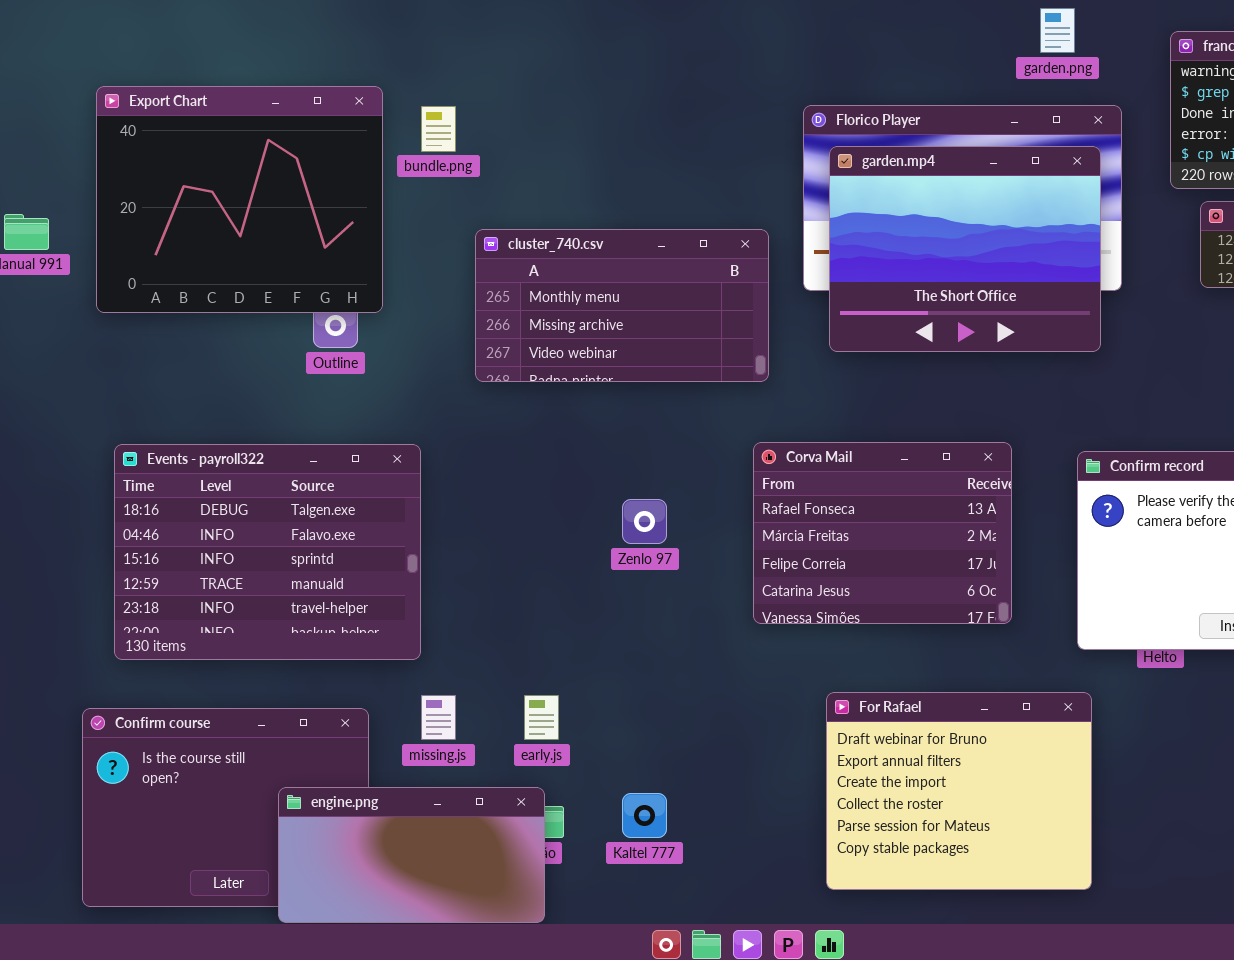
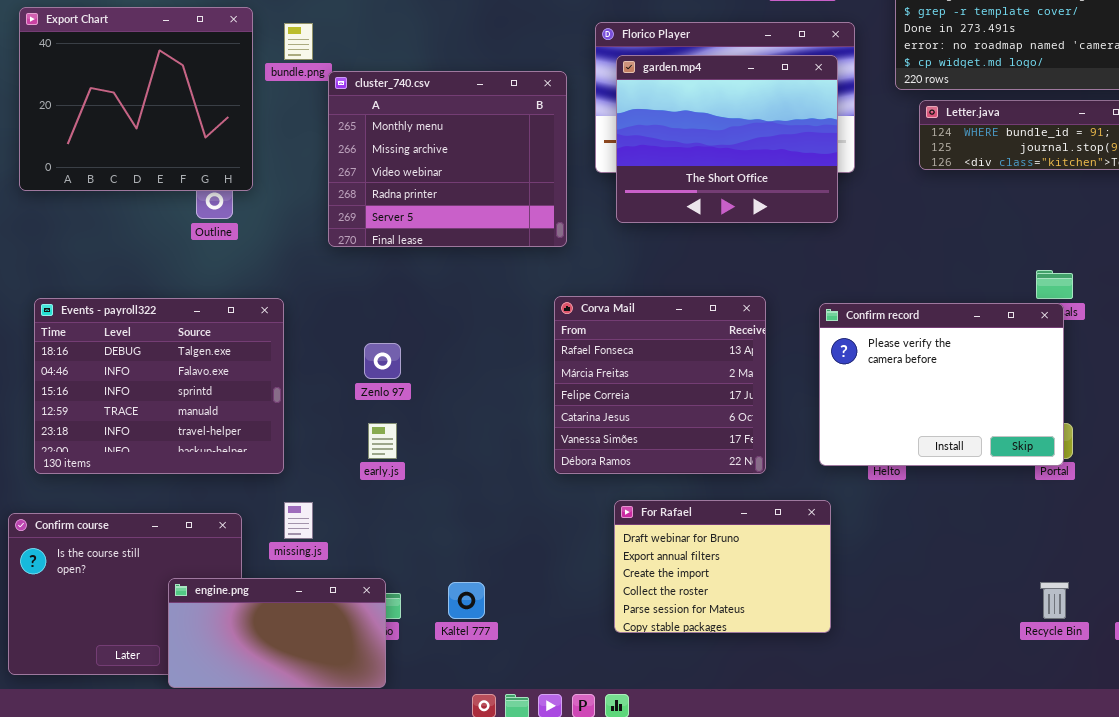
cluster_740.csv: [475,229,769,382] -> [328,71,567,247], resized
Corva Mail: [753,442,1012,624] -> [554,296,766,474], resized
Zenlo 97: [622,499,667,544] -> [364,343,401,379], moved
For Rafael: [826,692,1092,890] -> [614,500,831,633], resized
early.js: [524,695,559,740] -> [368,423,397,459], moved

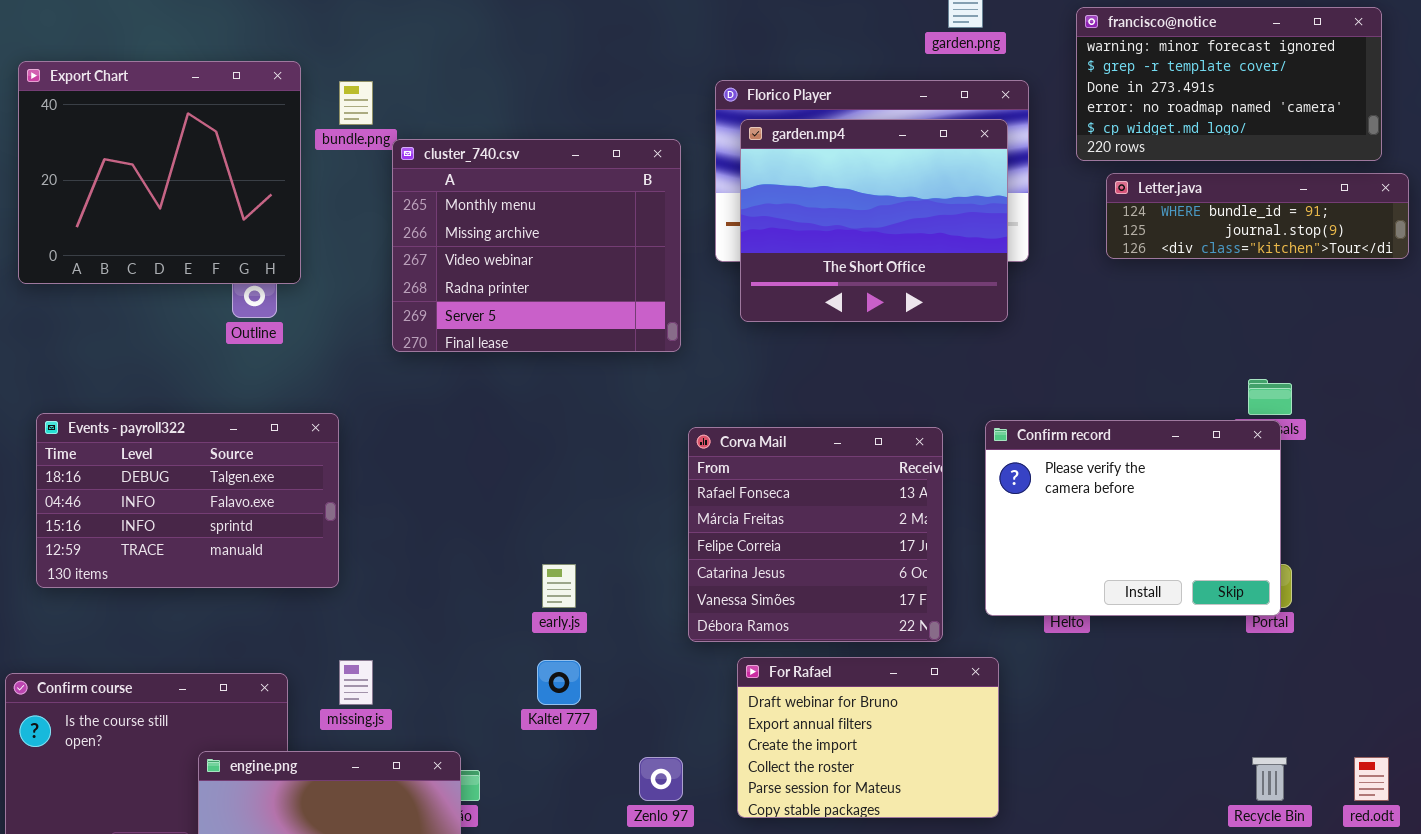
Corva Mail: [554,296,766,474] -> [688,427,943,642], moved
Events - payroll322: [34,298,284,474] -> [36,413,339,588], resized
Zenlo 97: [364,343,401,379] -> [639,757,683,801], moved
early.js: [368,423,397,459] -> [542,564,576,608], moved
Kaltel 777: [448,582,485,619] -> [537,660,581,705], moved

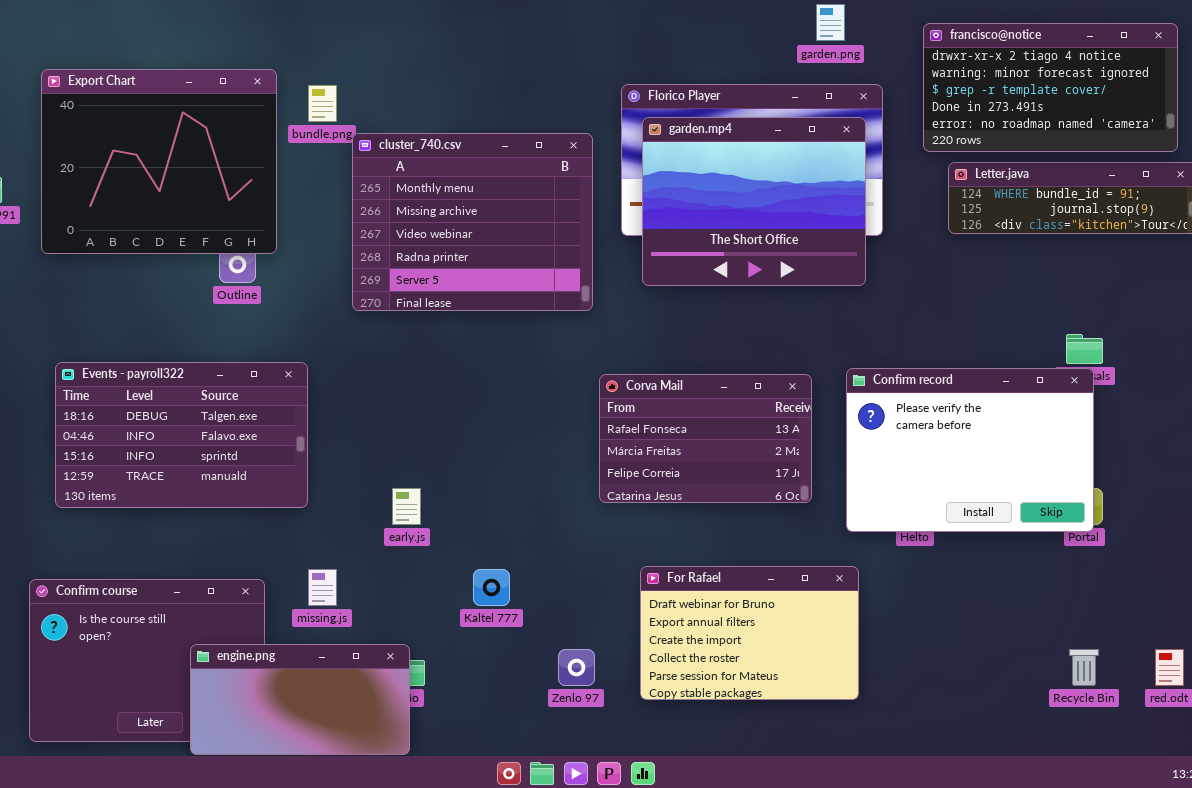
francisco@notice: [1076,7,1382,161] -> [923,23,1178,152], scrolled up 1 row
Corva Mail: [688,427,943,642] -> [599,374,812,503], resized
early.js: [542,564,576,608] -> [392,488,421,525], moved

